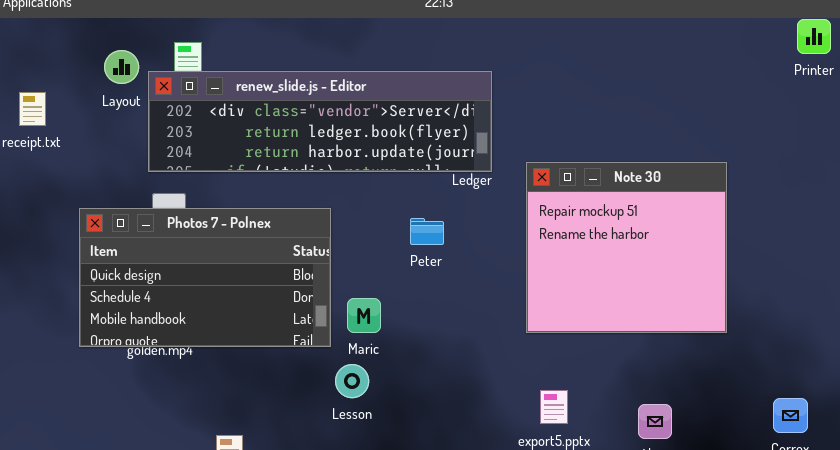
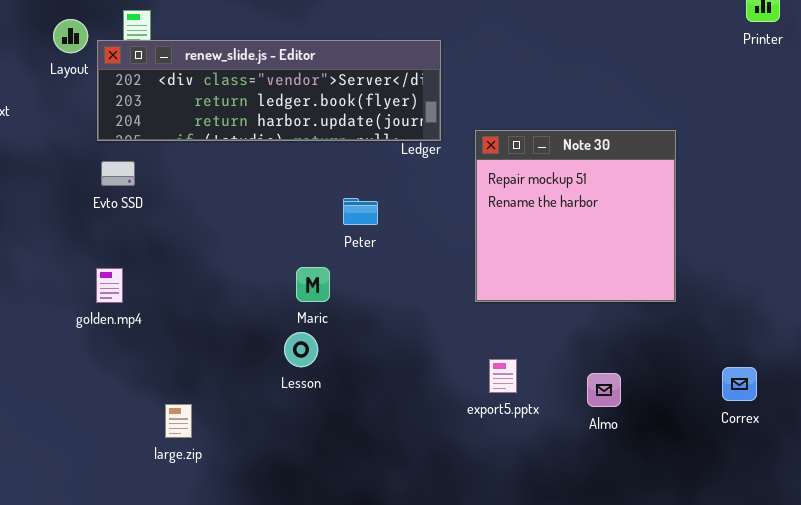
Photos 7 - Polnex: [79,208,331,347] -> none, closed
Peter: [410,218,444,245] -> [343,198,378,225], moved

